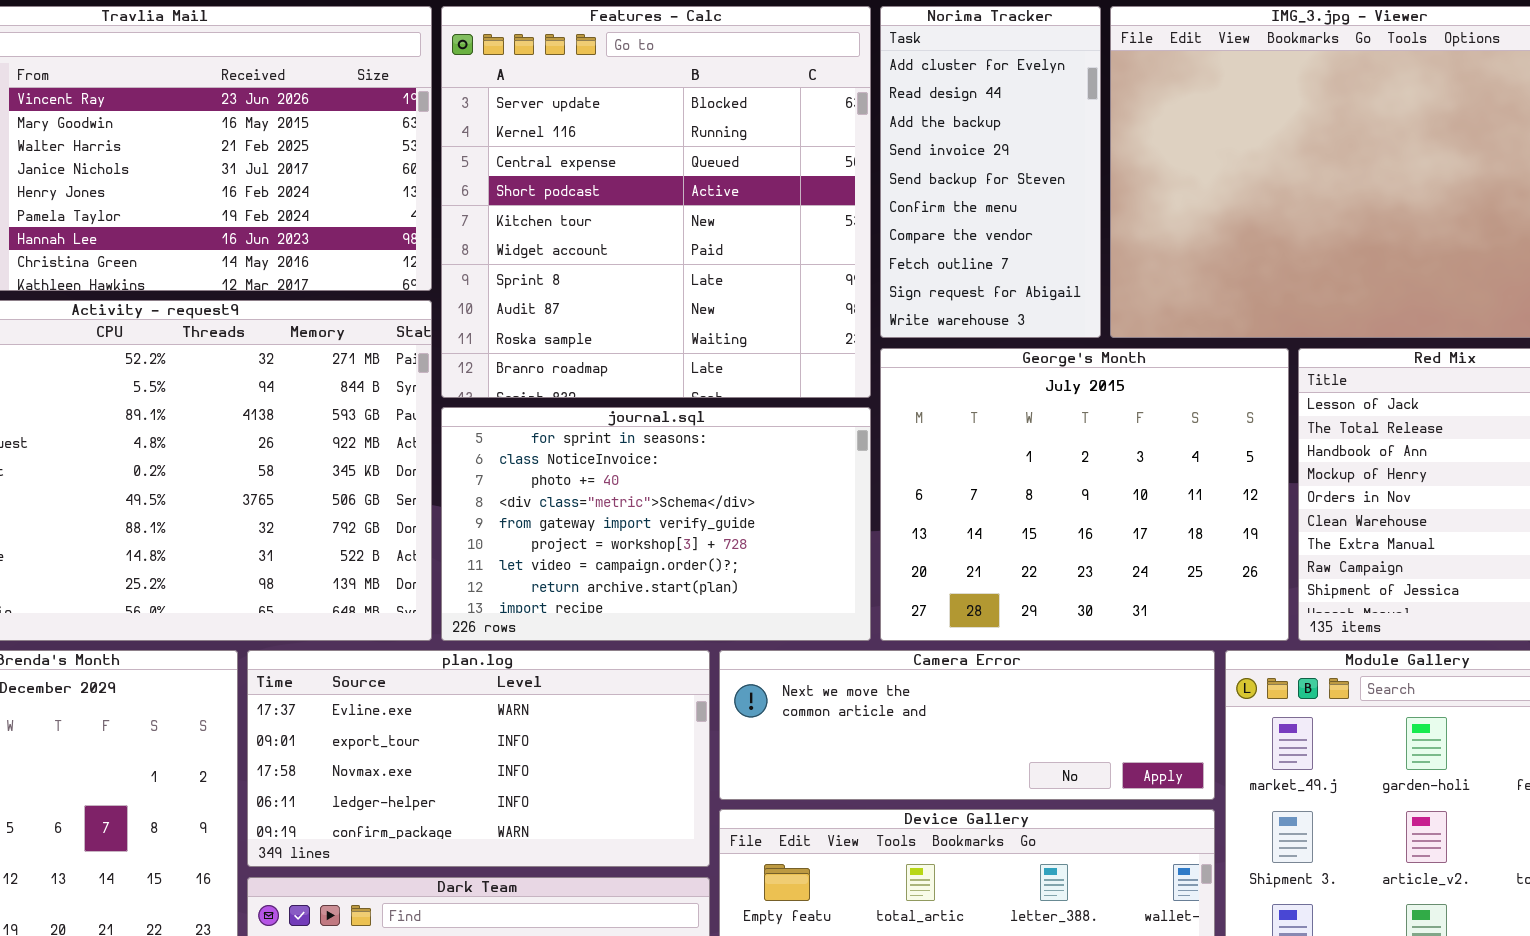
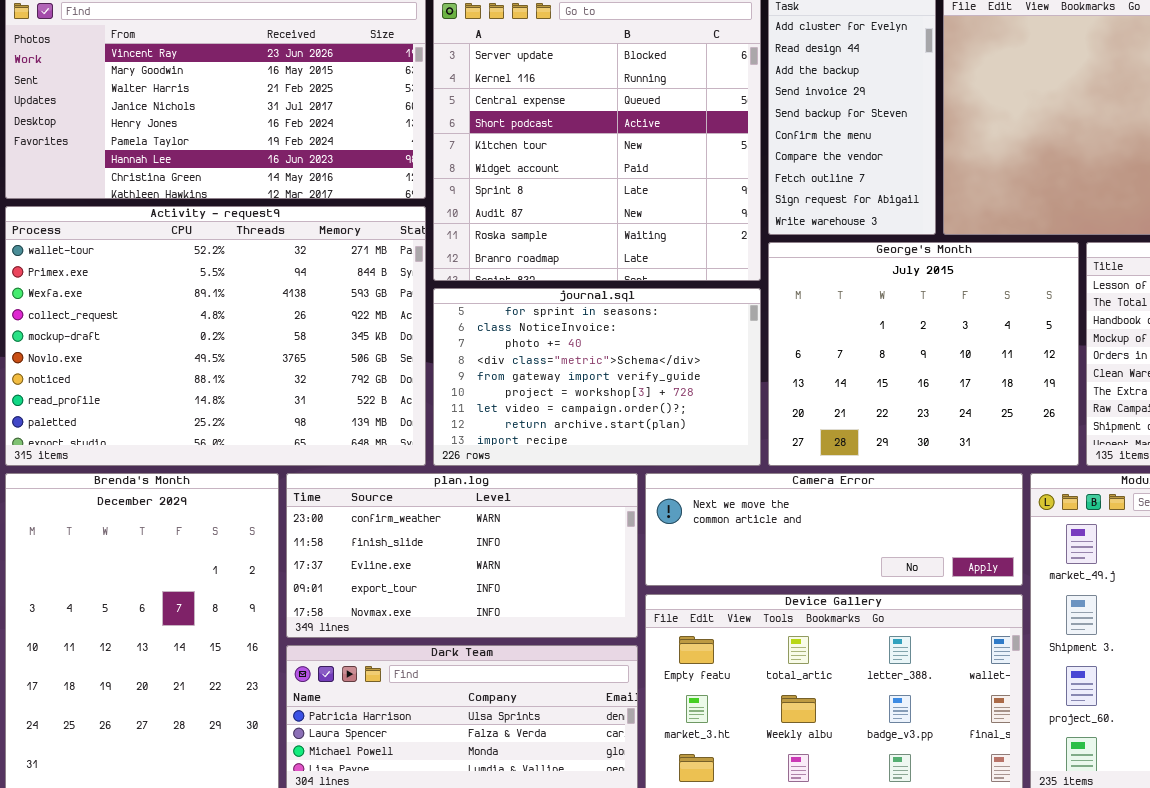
plan.log: [247,650,710,867] -> [286,473,638,638], scrolled up 2 rows

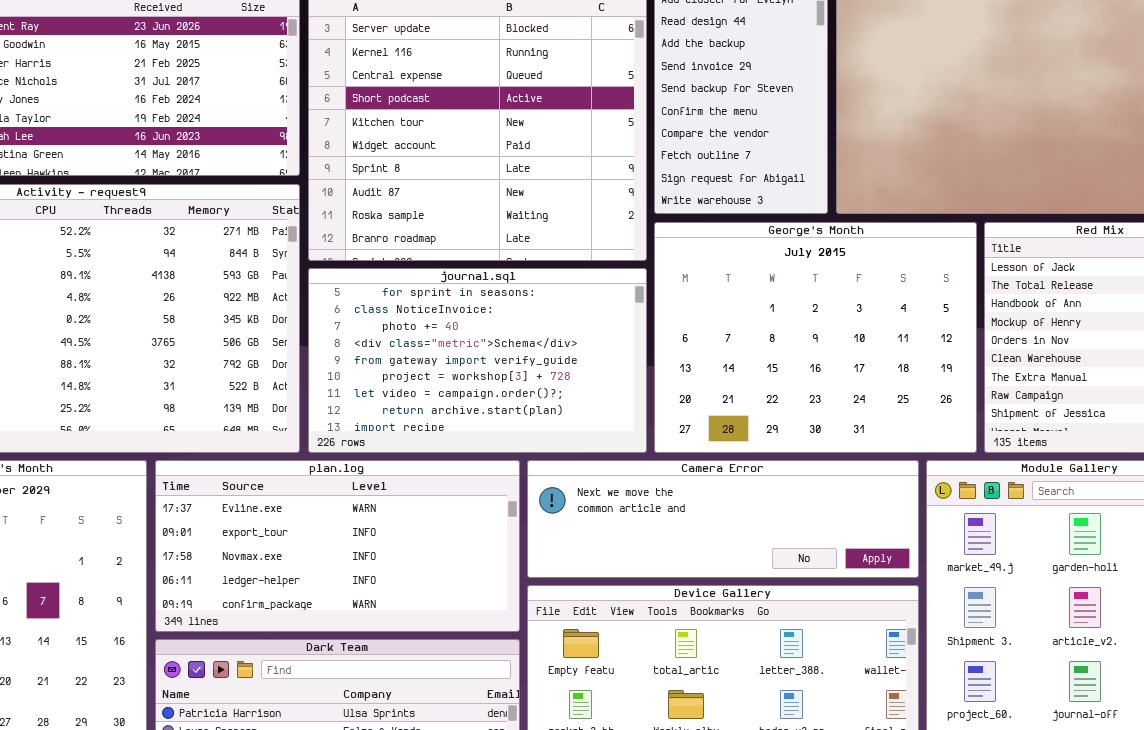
plan.log: [286,473,638,638] -> [155,460,520,632], scrolled down 2 rows

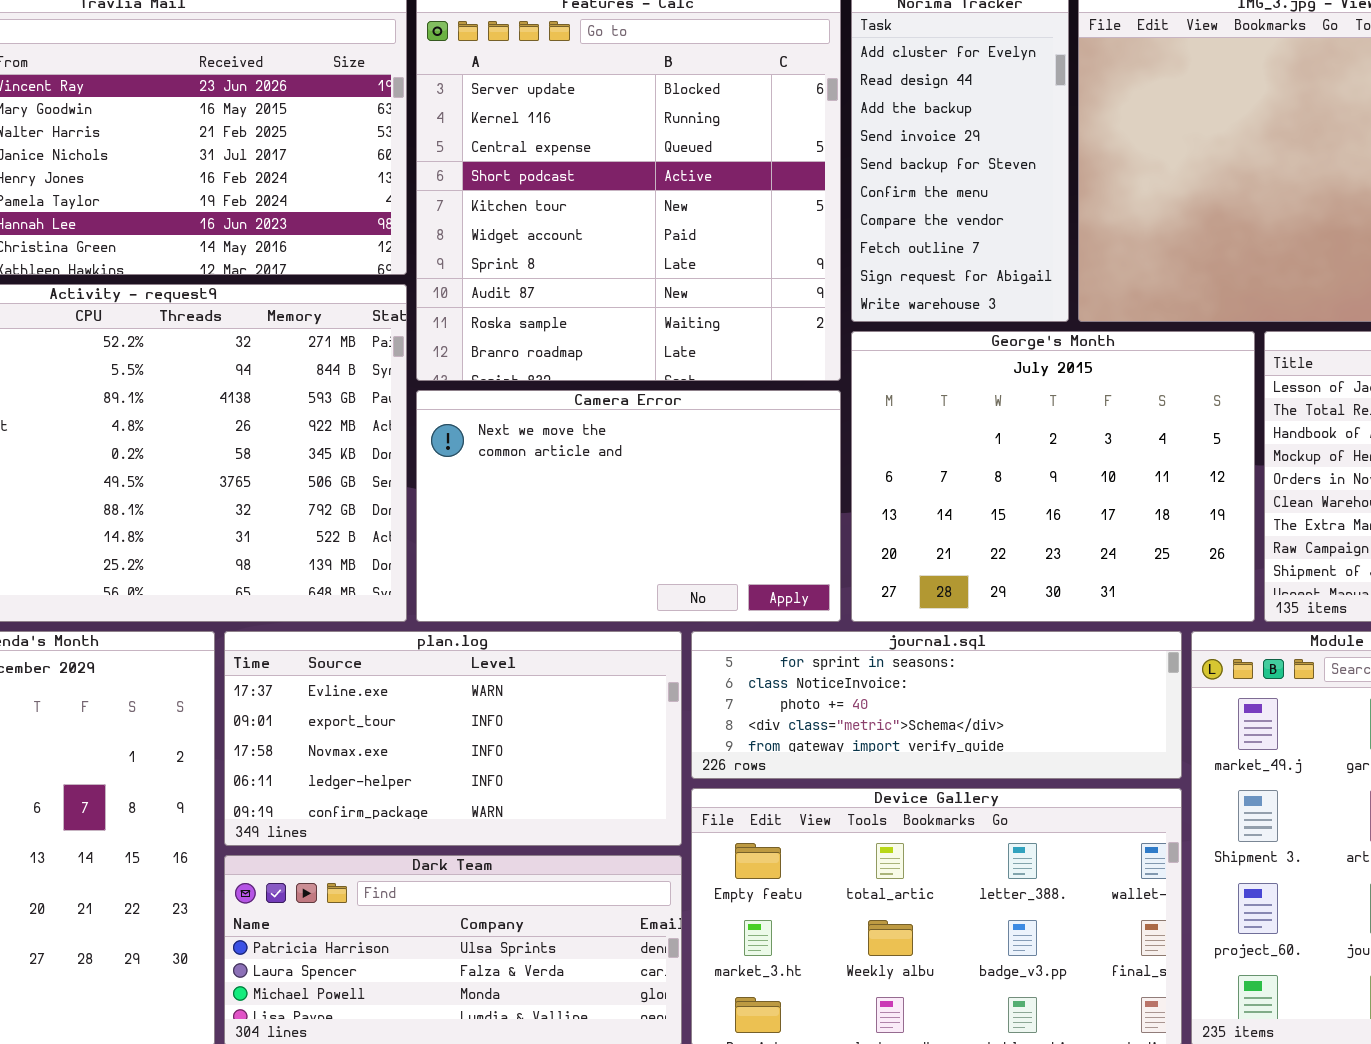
journal.sql: [308,268,647,453] -> [691,631,1182,779], moved, resized
Camera Error: [527,460,919,578] -> [416,390,841,622], moved, resized

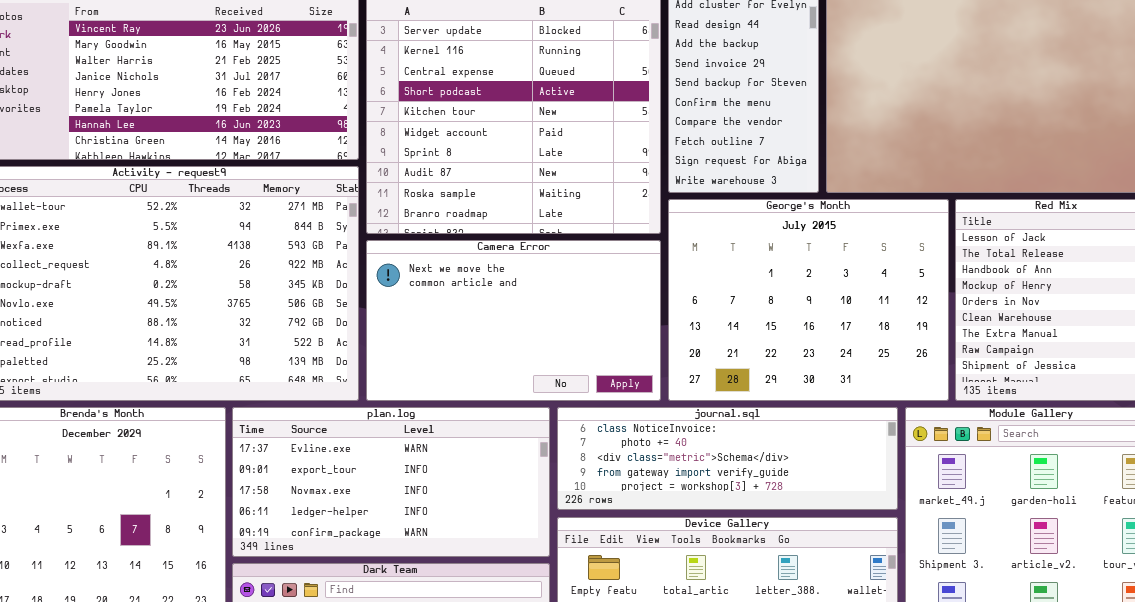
journal.sql: [691,631,1182,779] -> [557,407,898,510], scrolled down 1 row

